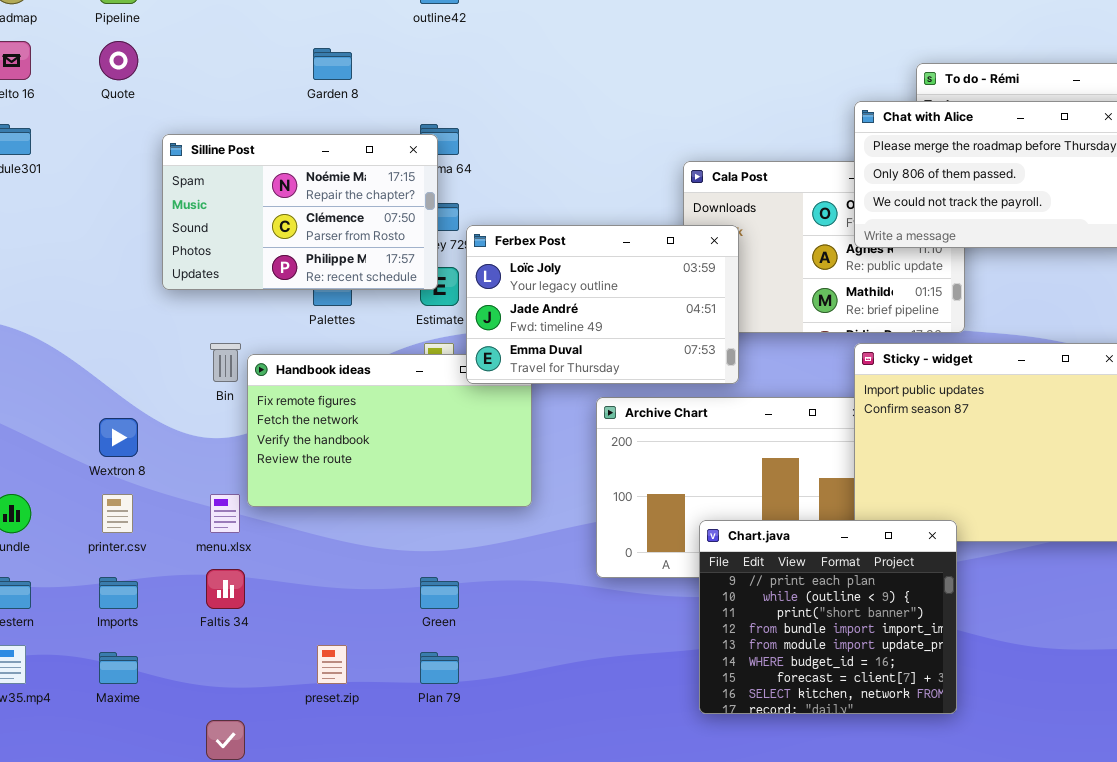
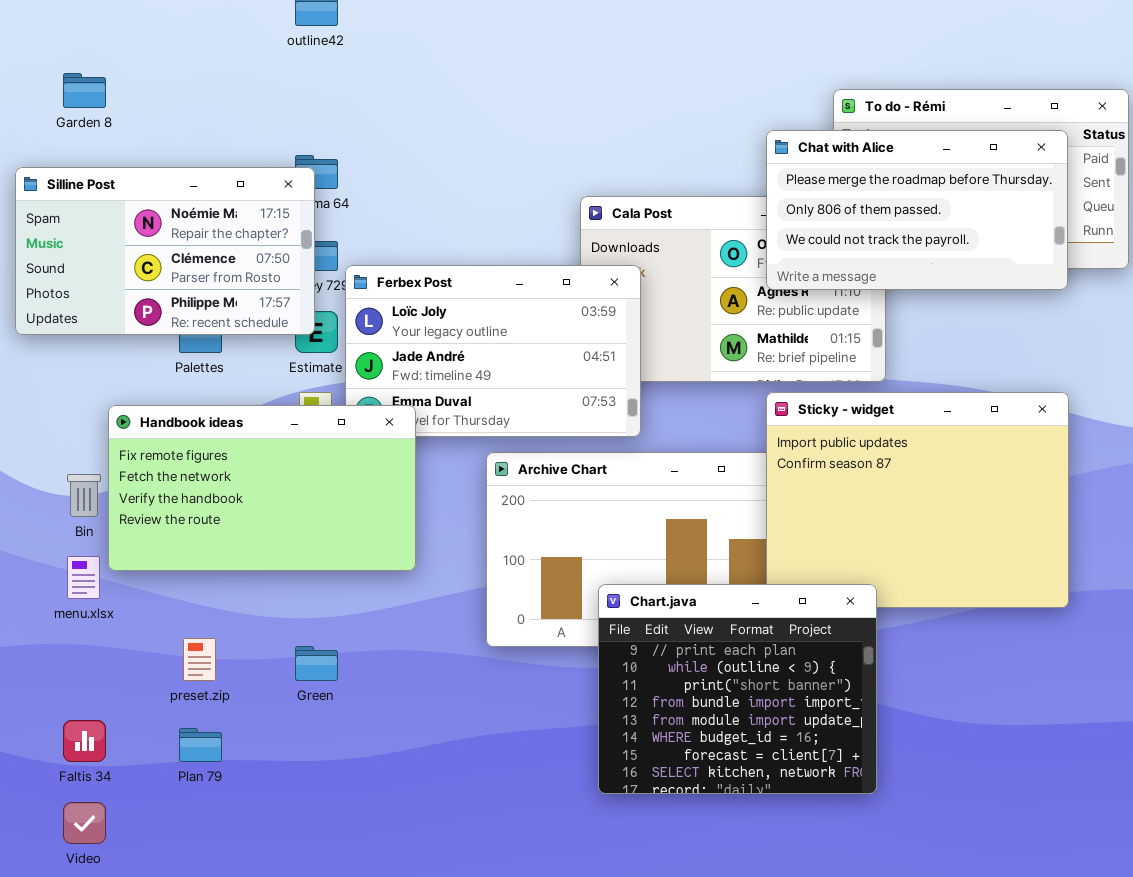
Garden 8: [313,48,352,80] -> [63,73,106,108], moved
Bin: [210,343,241,382] -> [67,474,101,517], moved
Handbook ideas: [247,354,532,507] -> [108,405,416,571], raised
Faltis 34: [206,569,245,609] -> [63,720,106,762], moved
preset.zip: [317,645,347,684] -> [183,638,216,681], moved
Plan 79: [420,652,459,684] -> [179,728,222,762], moved

